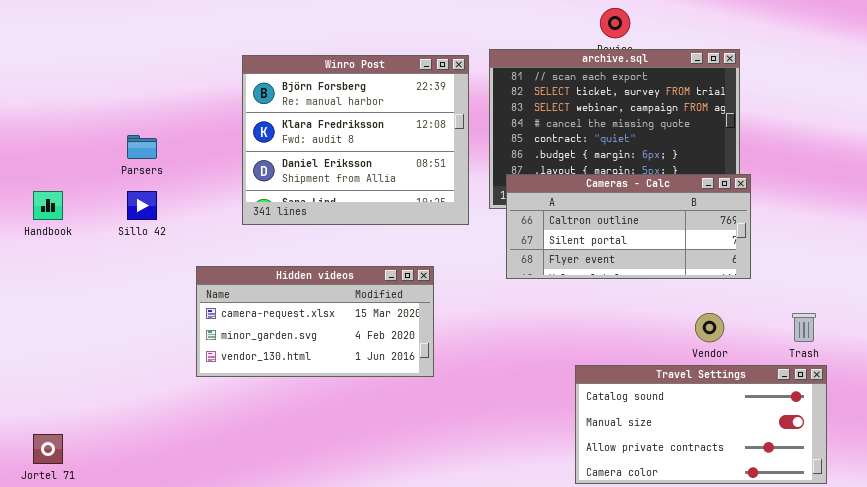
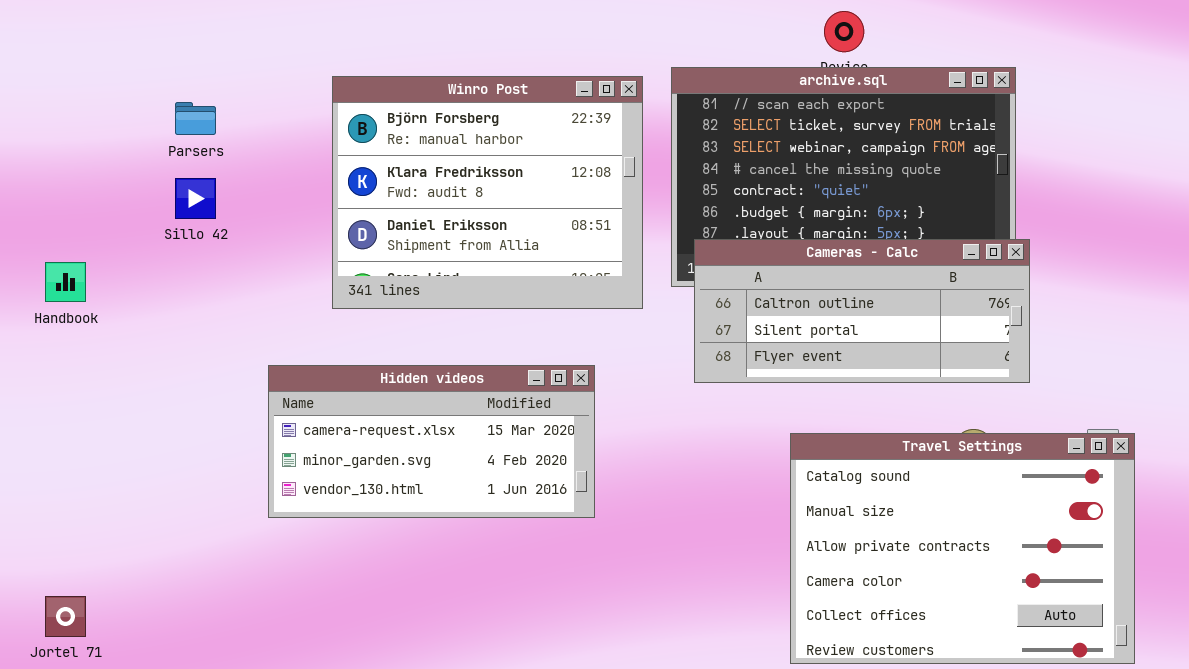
Parsers: [127,135,157,159] -> [175,102,216,135], moved
Sillo 42: [127,191,157,220] -> [175,178,216,219], moved
Travel Settings: [575,365,827,484] -> [790,433,1135,664], resized

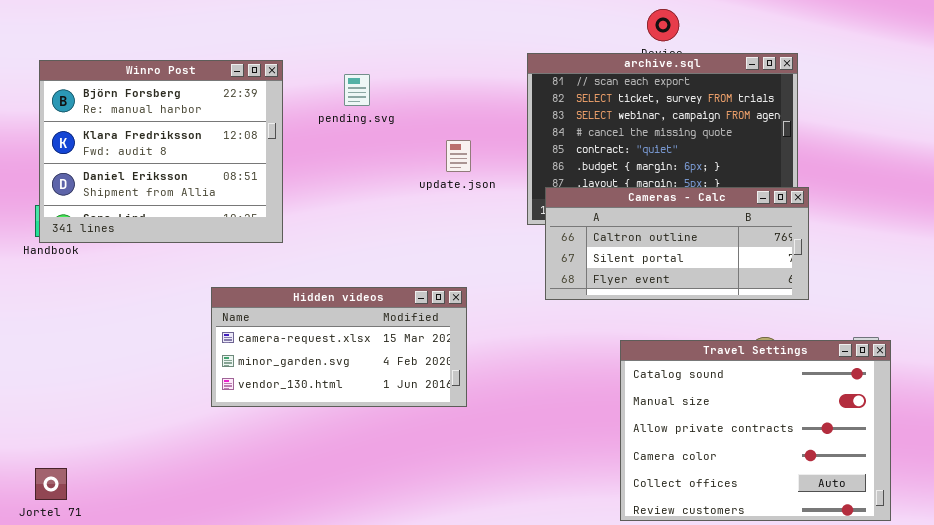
Winro Post: [332,76,643,309] -> [39,60,283,243], moved

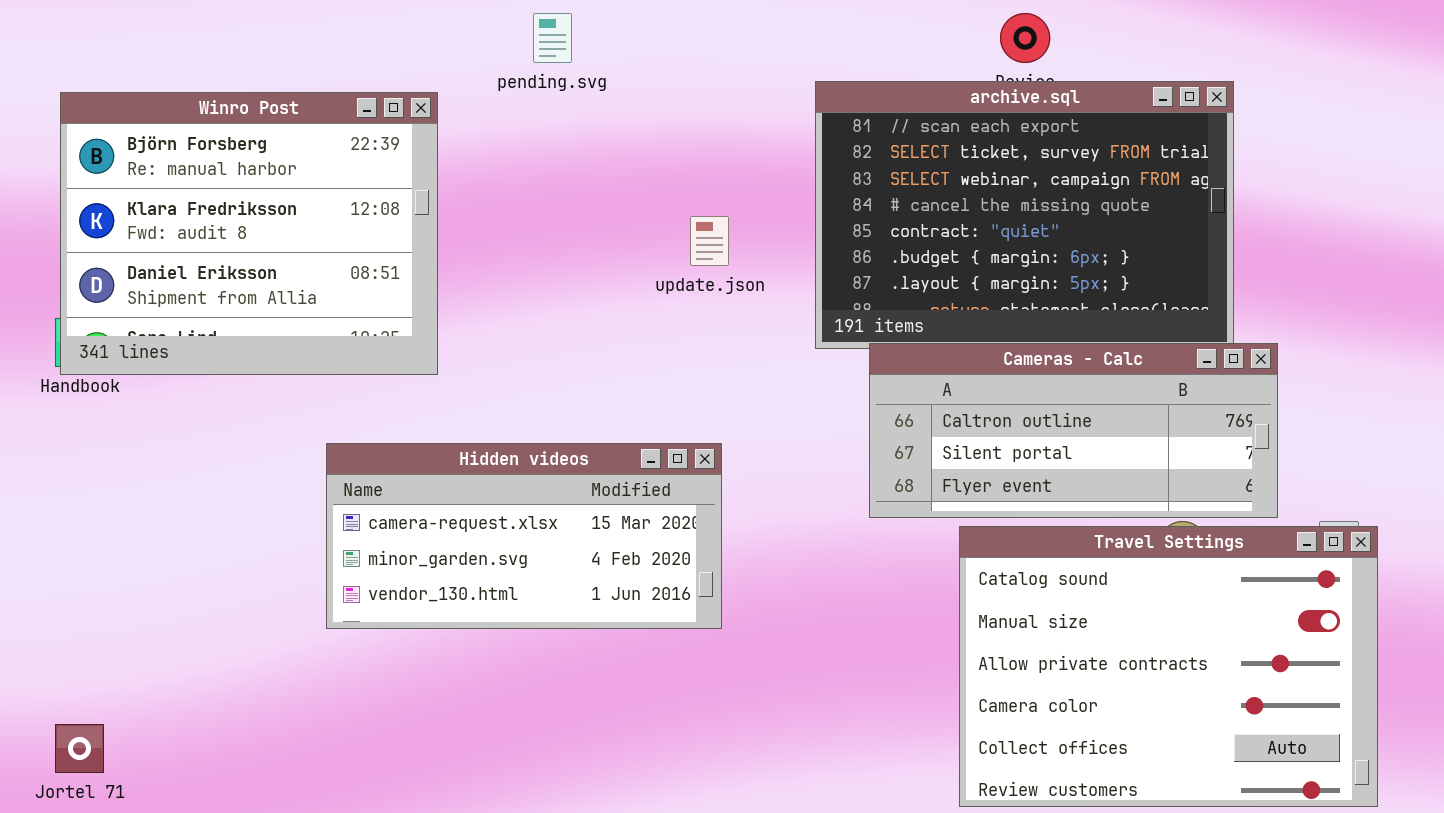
pending.svg: [344,74,370,106] -> [533,13,572,63], moved
Cameras - Calc: [545,187,809,300] -> [869,343,1278,518], moved

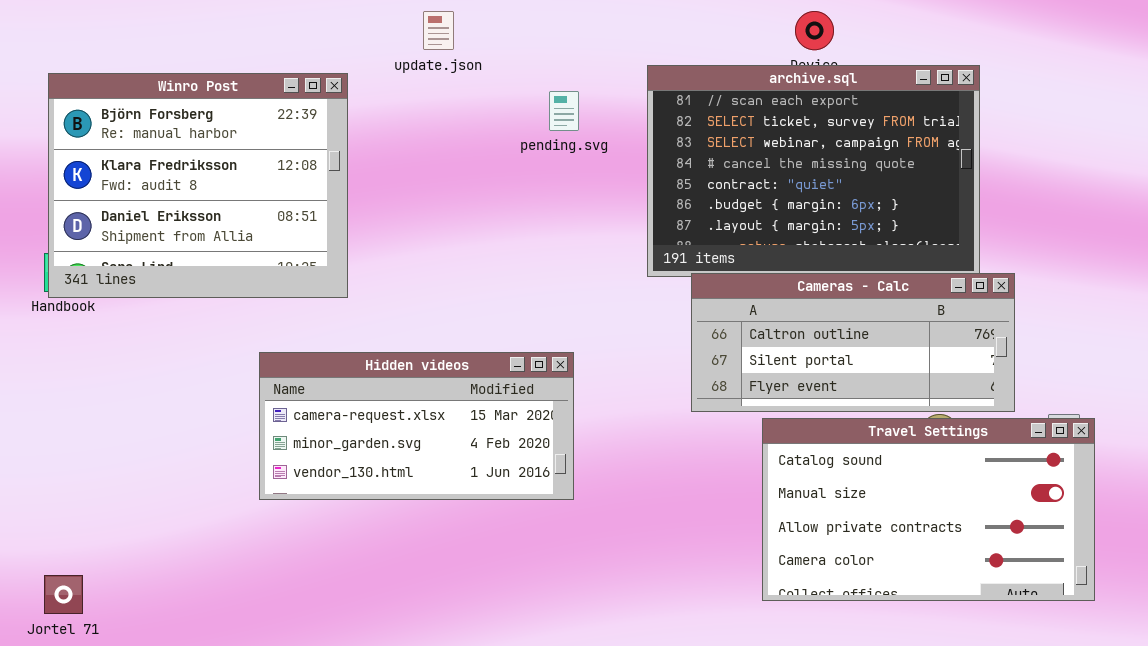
pending.svg: [533,13,572,63] -> [549,91,579,131], moved
update.json: [690,216,729,266] -> [423,11,454,50], moved
Travel Settings: [959,526,1378,807] -> [762,418,1095,601], resized

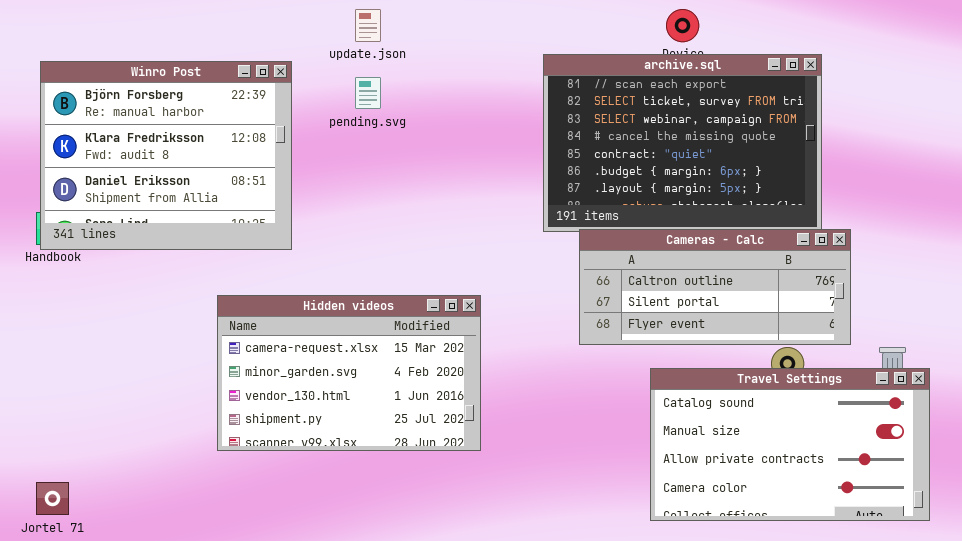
pending.svg: [549,91,579,131] -> [355,77,381,109], moved
Hidden videos: [259,352,574,500] -> [217,295,481,451], resized
Travel Settings: [762,418,1095,601] -> [650,368,930,521], moved

